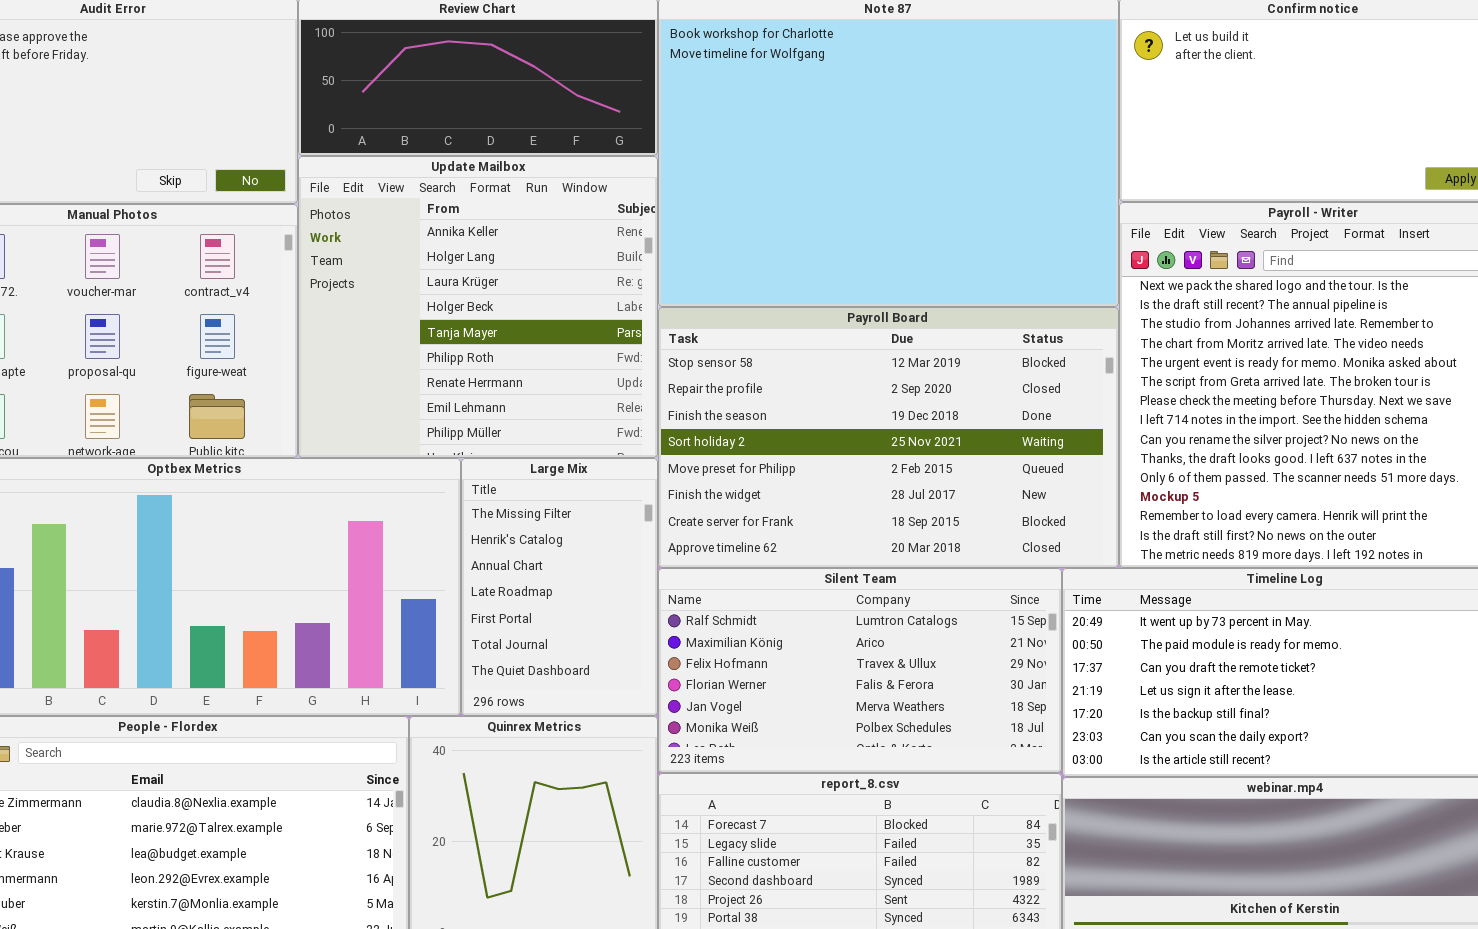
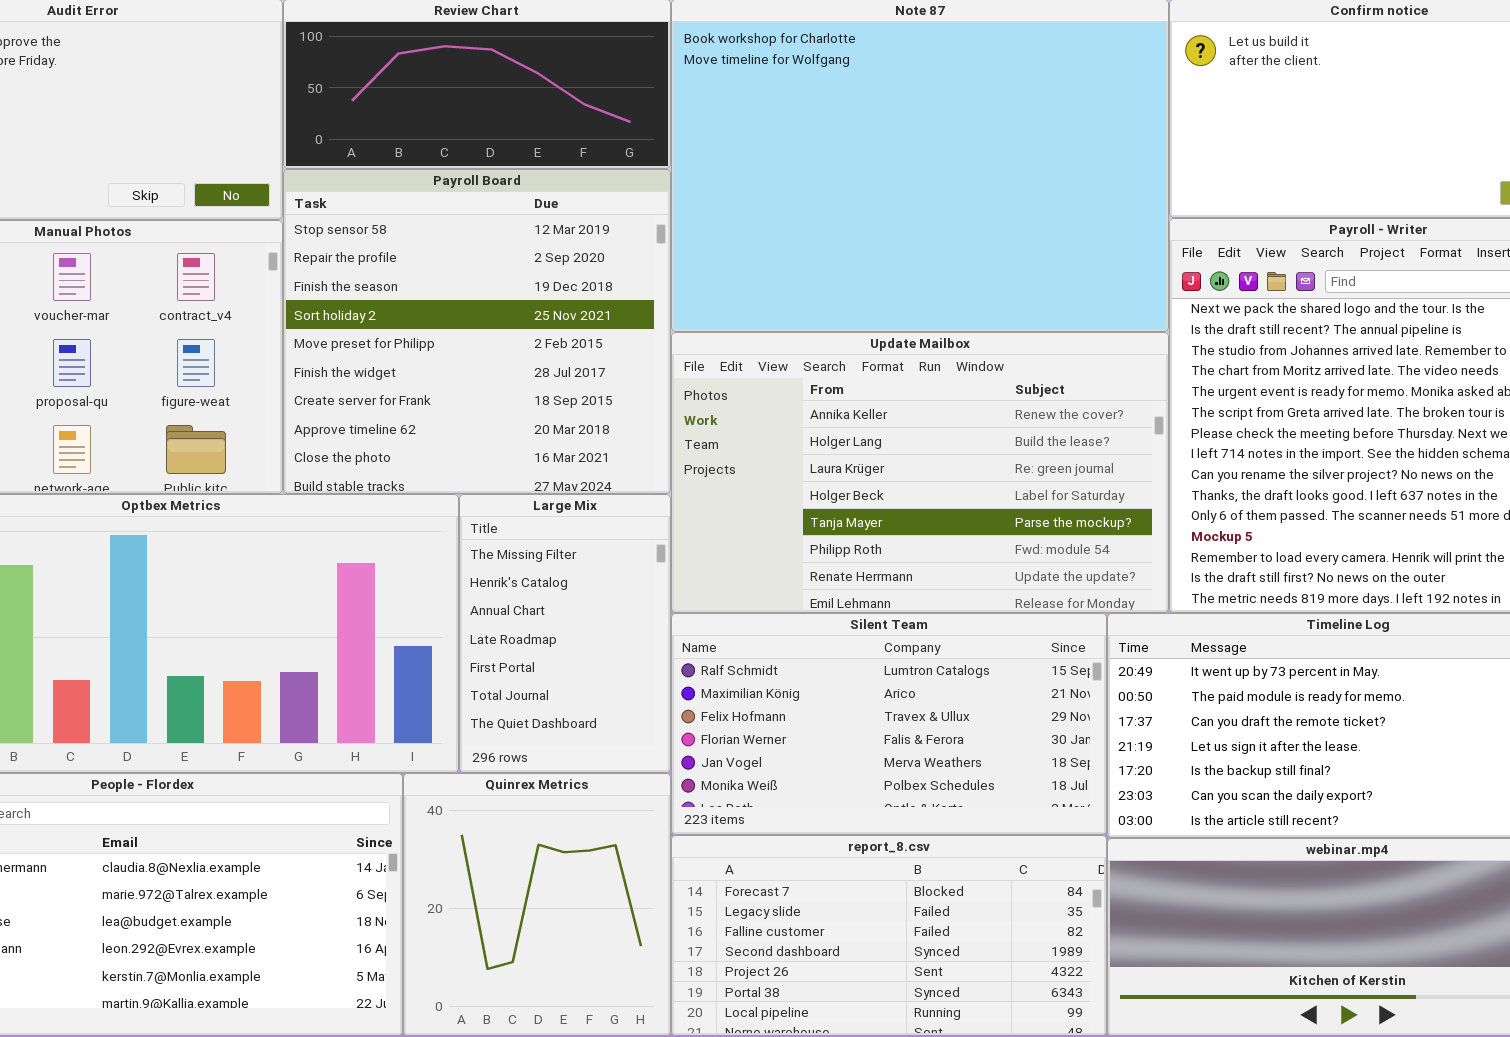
Update Mailbox: [298,156,658,458] -> [671,332,1169,613], moved, resized
Payroll Board: [658,307,1119,568] -> [283,169,671,494], moved, resized

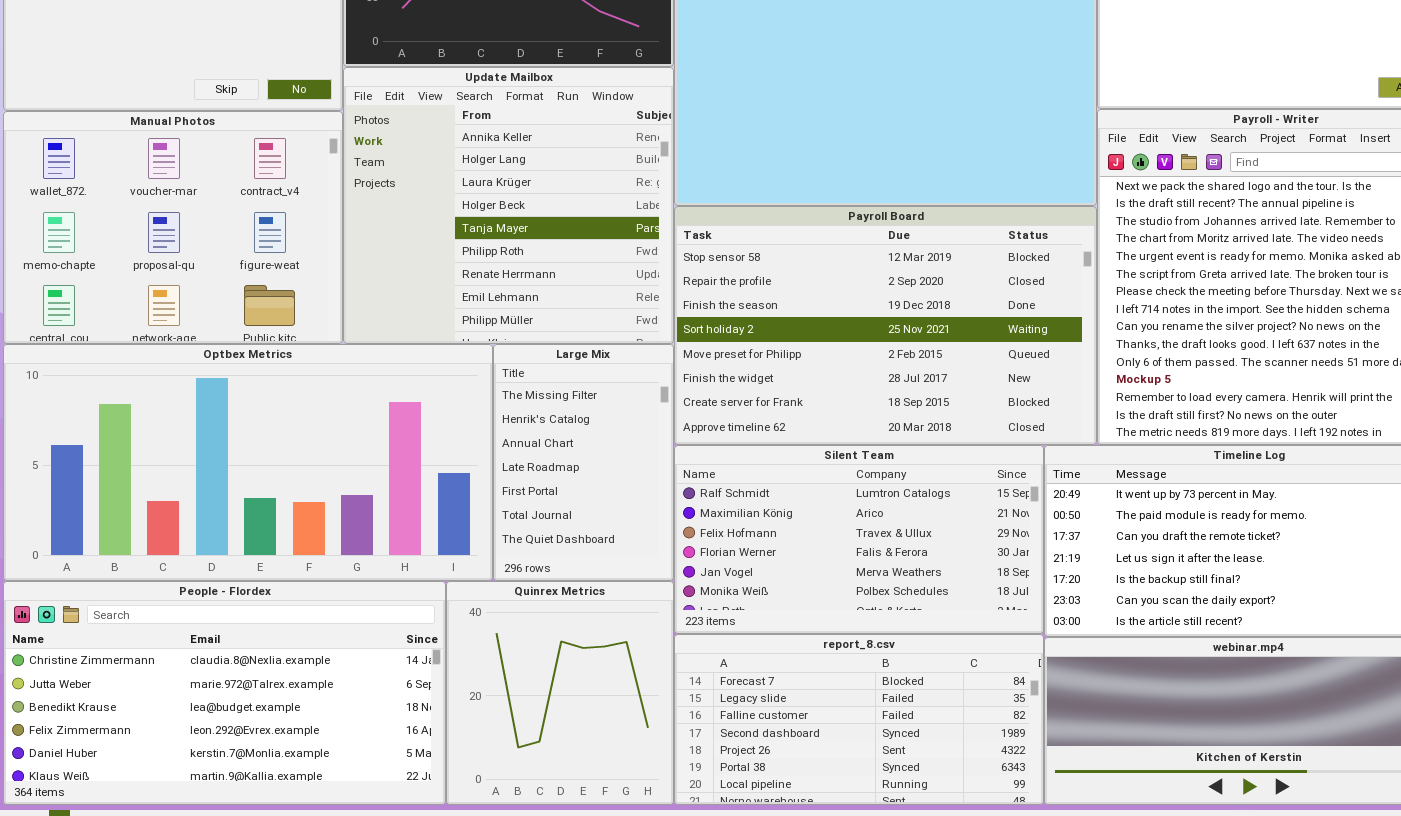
Payroll Board: [283,169,671,494] -> [674,206,1097,445], moved, resized
Update Mailbox: [671,332,1169,613] -> [343,67,674,344], moved, resized

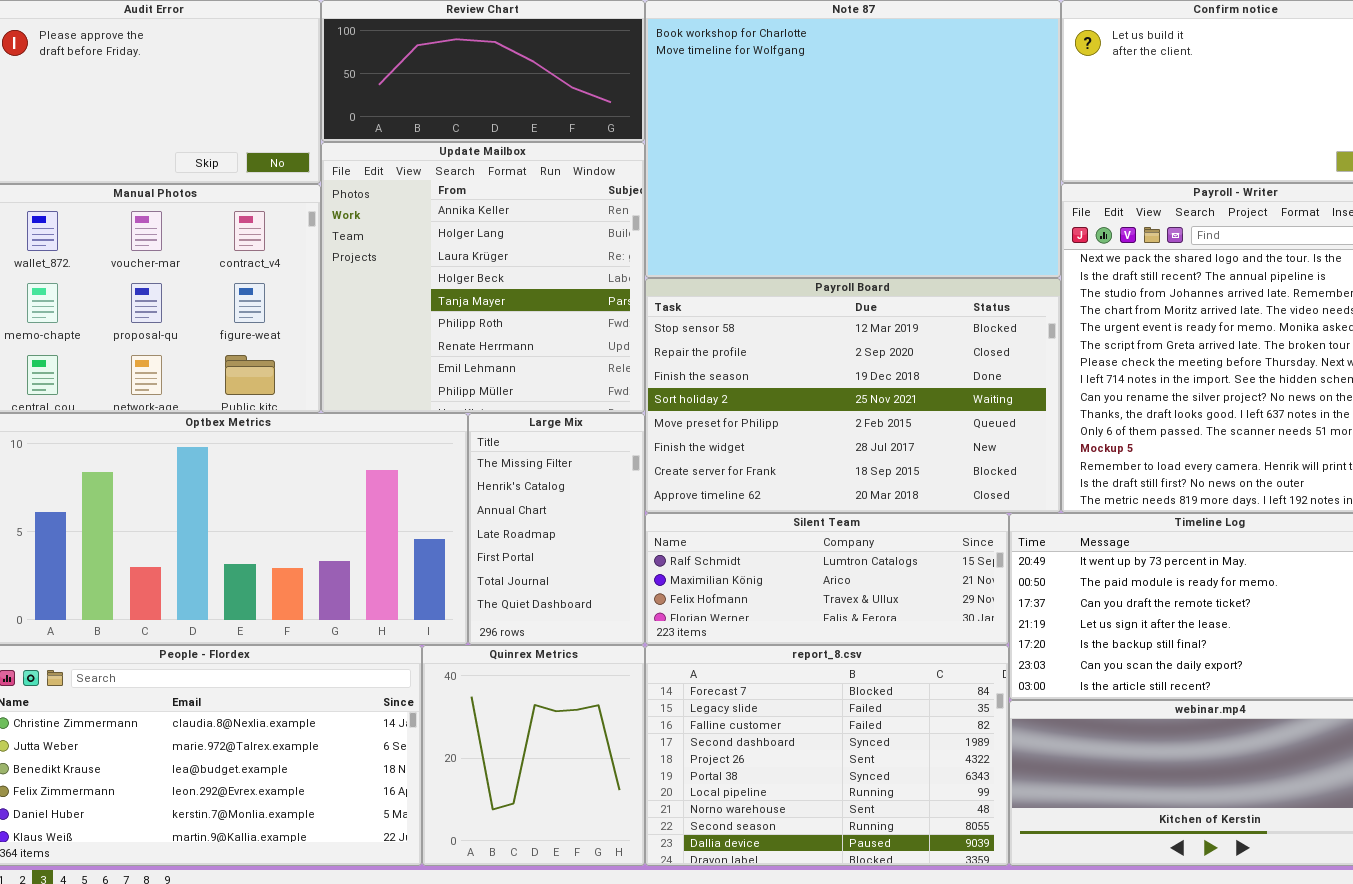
Silent Team: [674,445,1044,634] -> [645,513,1009,645], resized
report_8.csv: [674,634,1044,805] -> [645,645,1009,866], resized

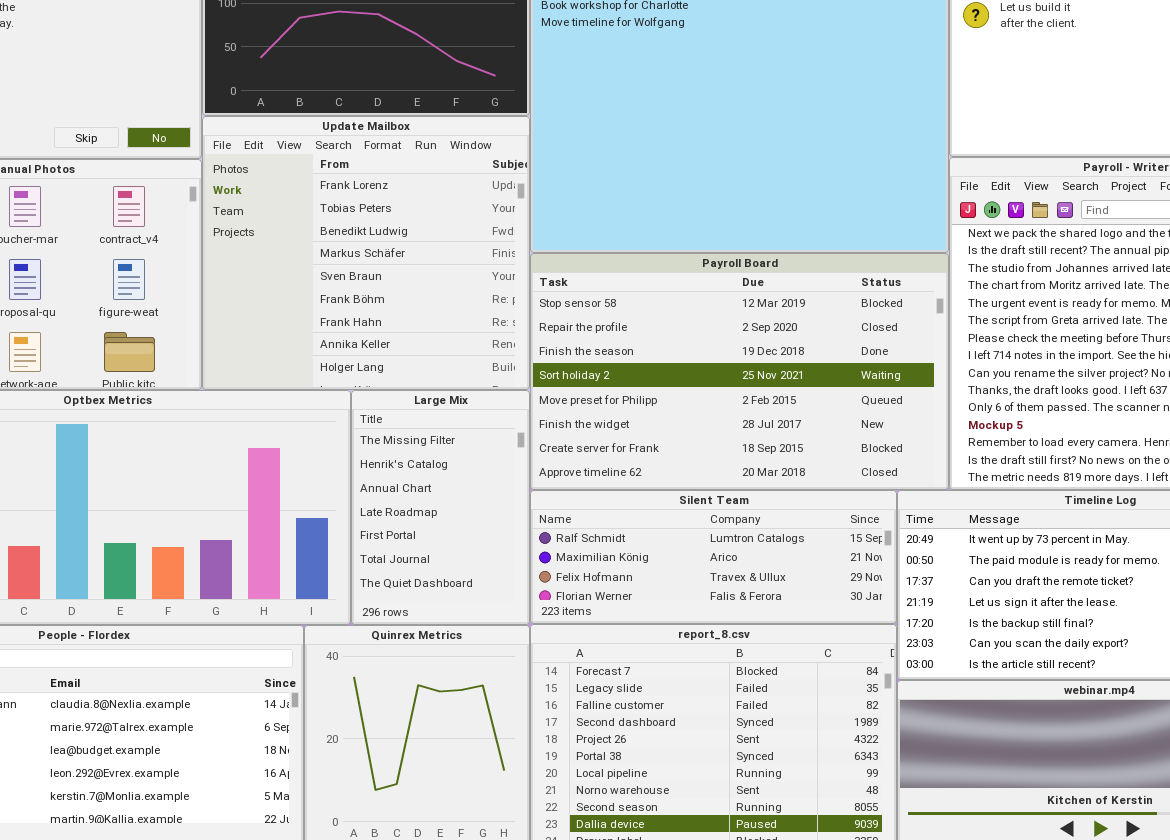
Update Mailbox: [321,142,645,413] -> [202,116,530,390], scrolled up 7 rows

